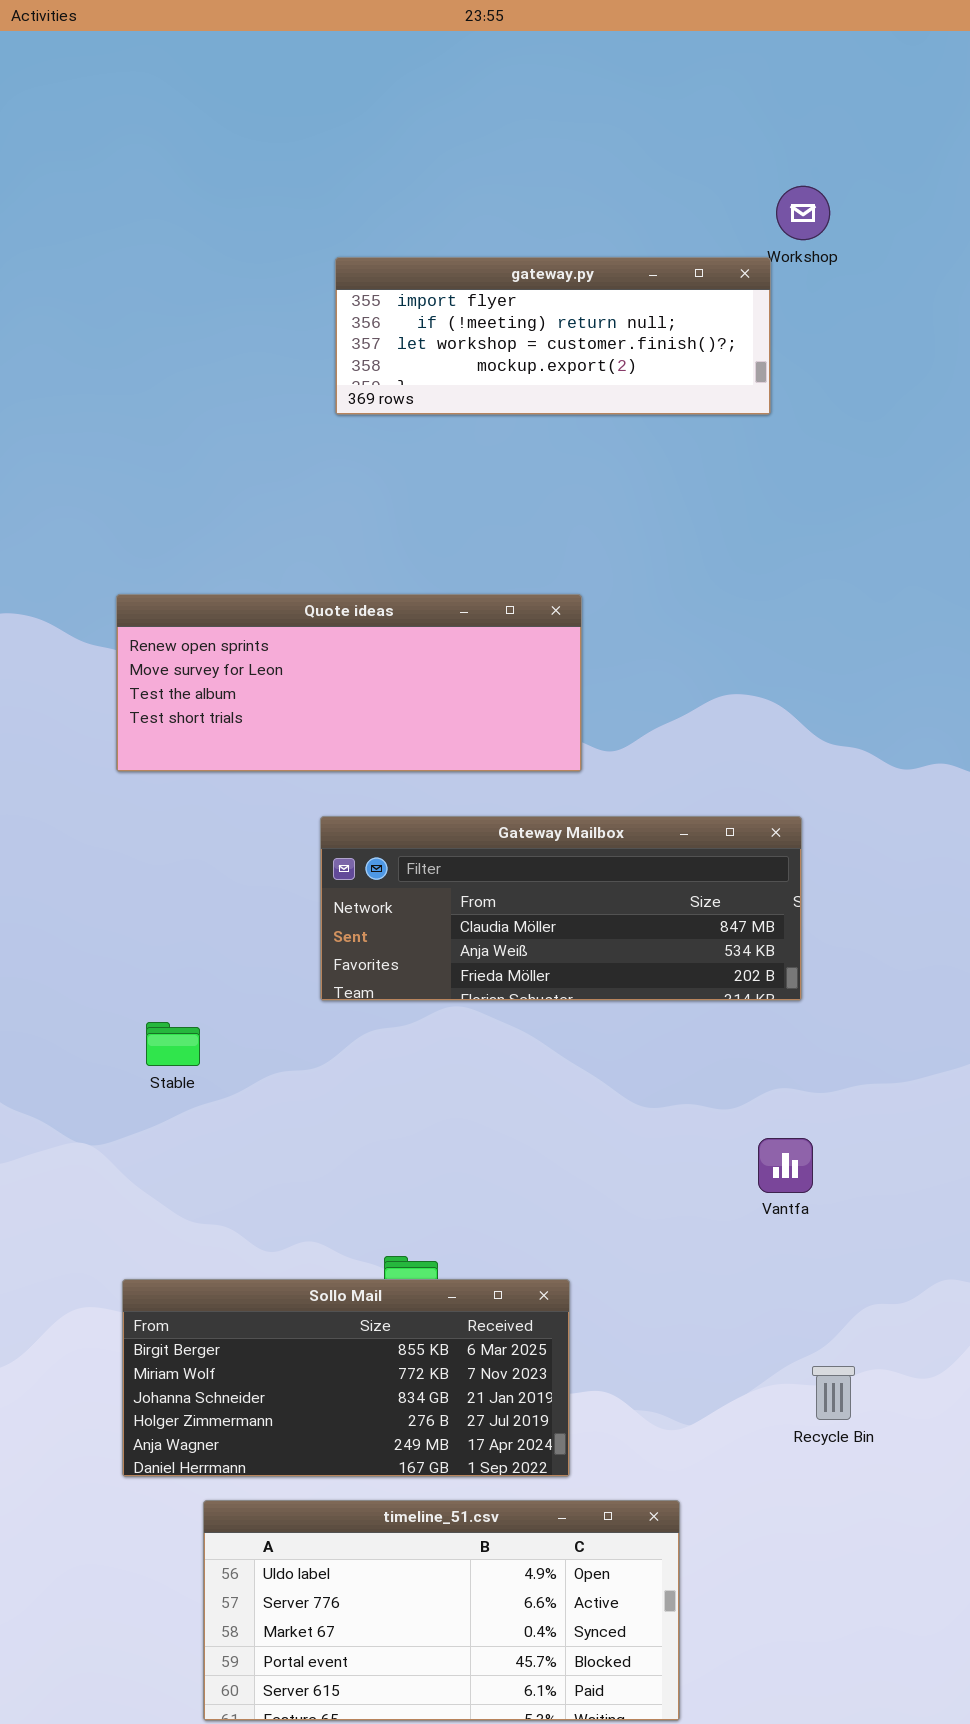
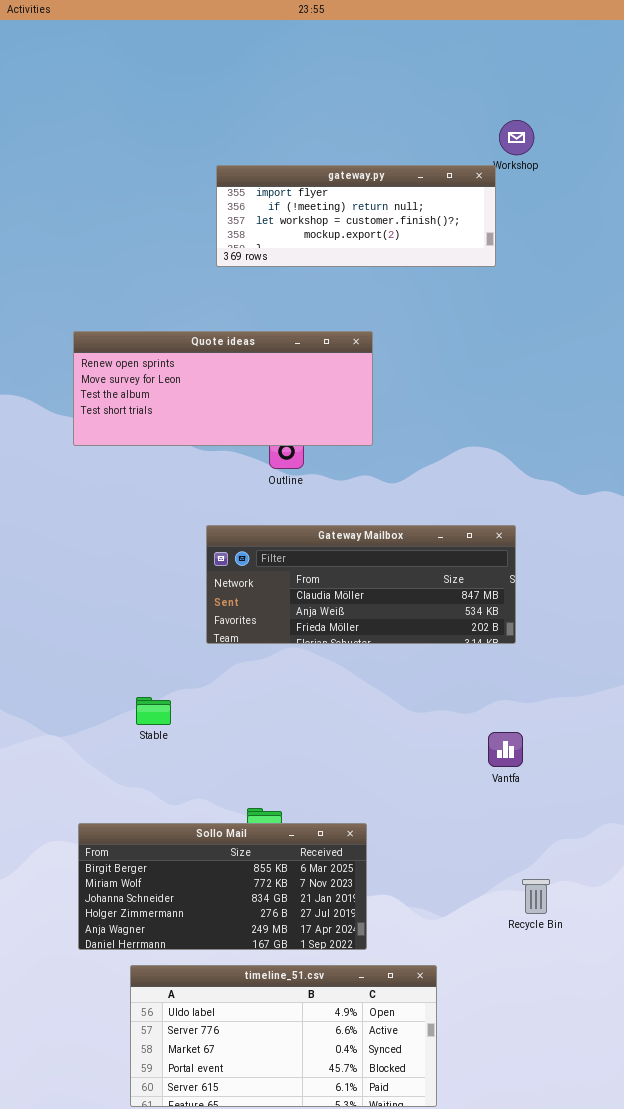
Quote ideas: [116,594,582,772] -> [73,331,373,446], moved
Stable: [146,1022,200,1066] -> [136,697,171,725], moved

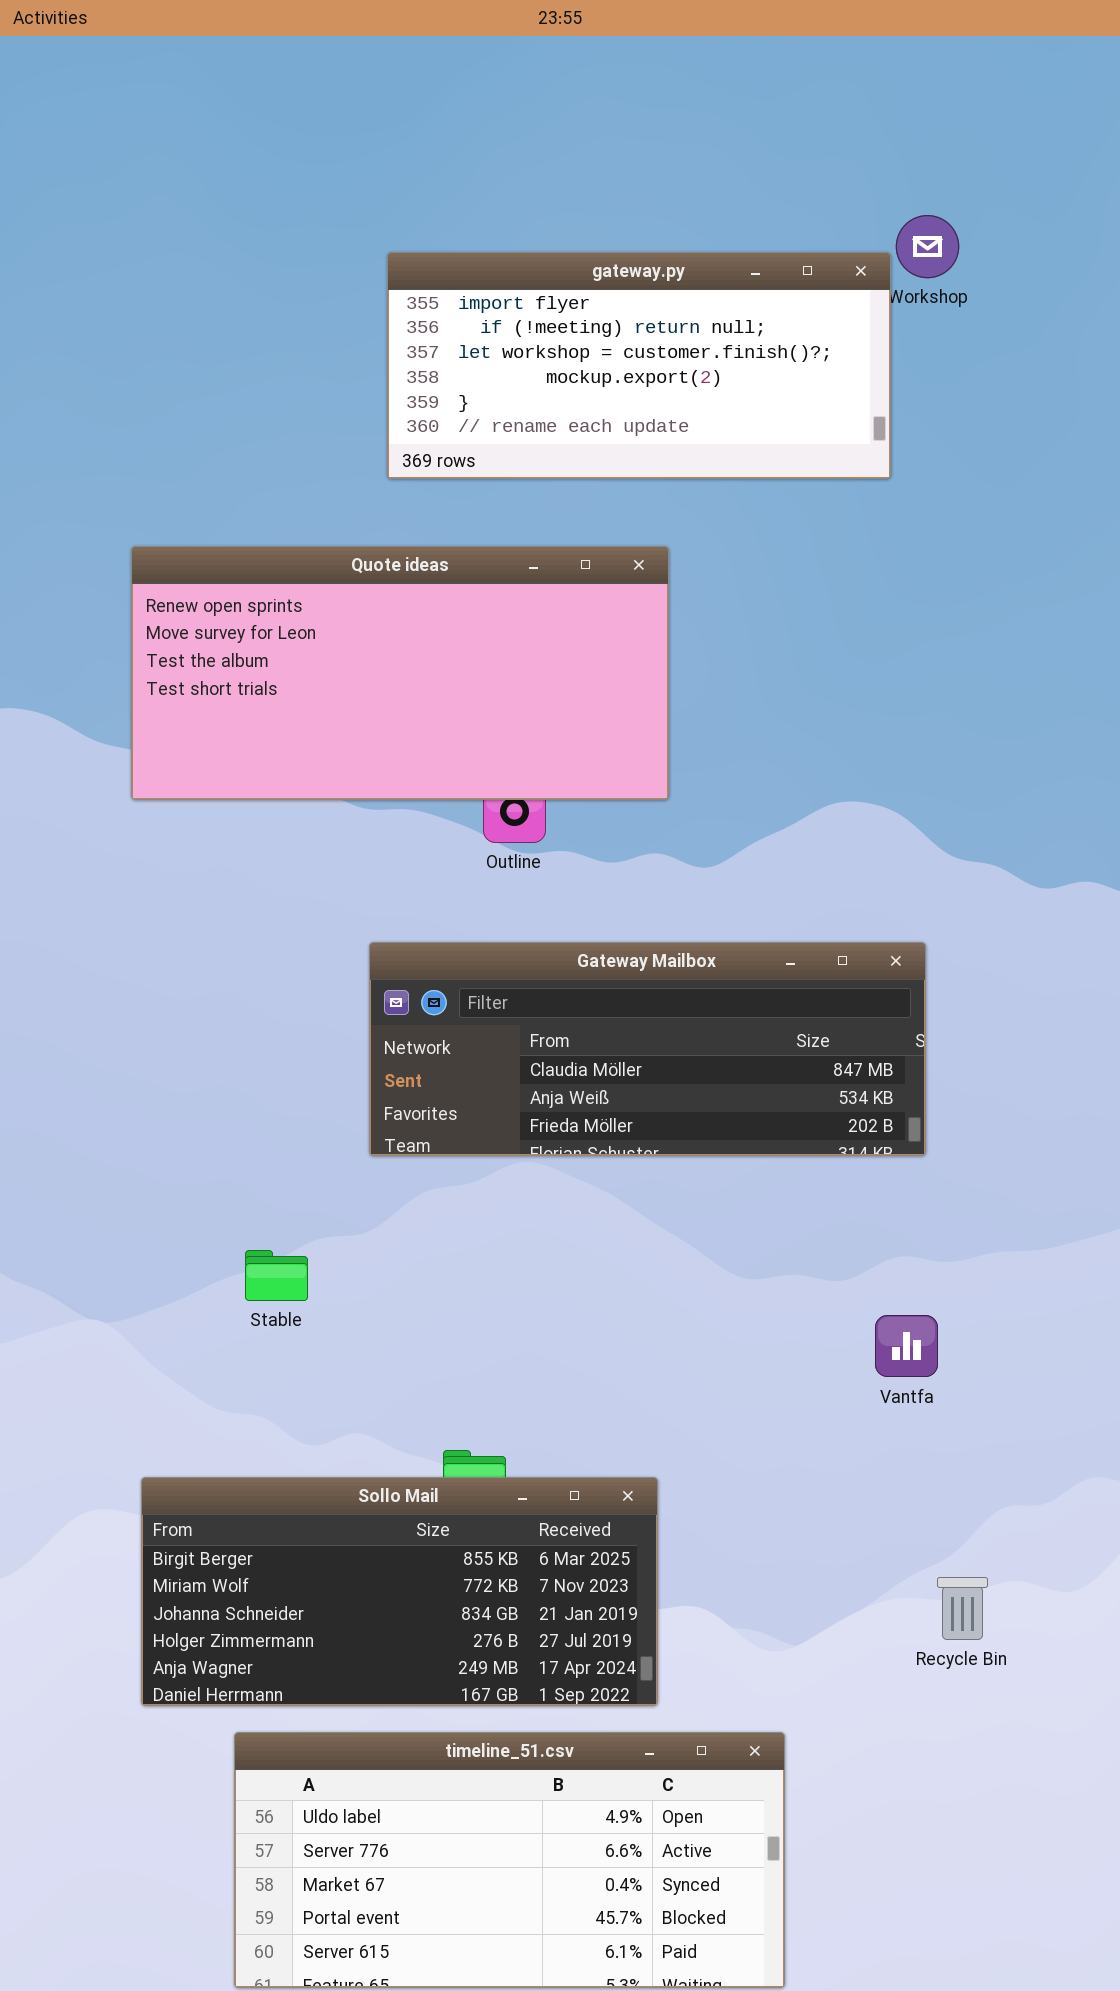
gateway.py: [216,165,496,267] -> [387,252,891,479], resized
Quote ideas: [73,331,373,446] -> [131,546,669,800], resized

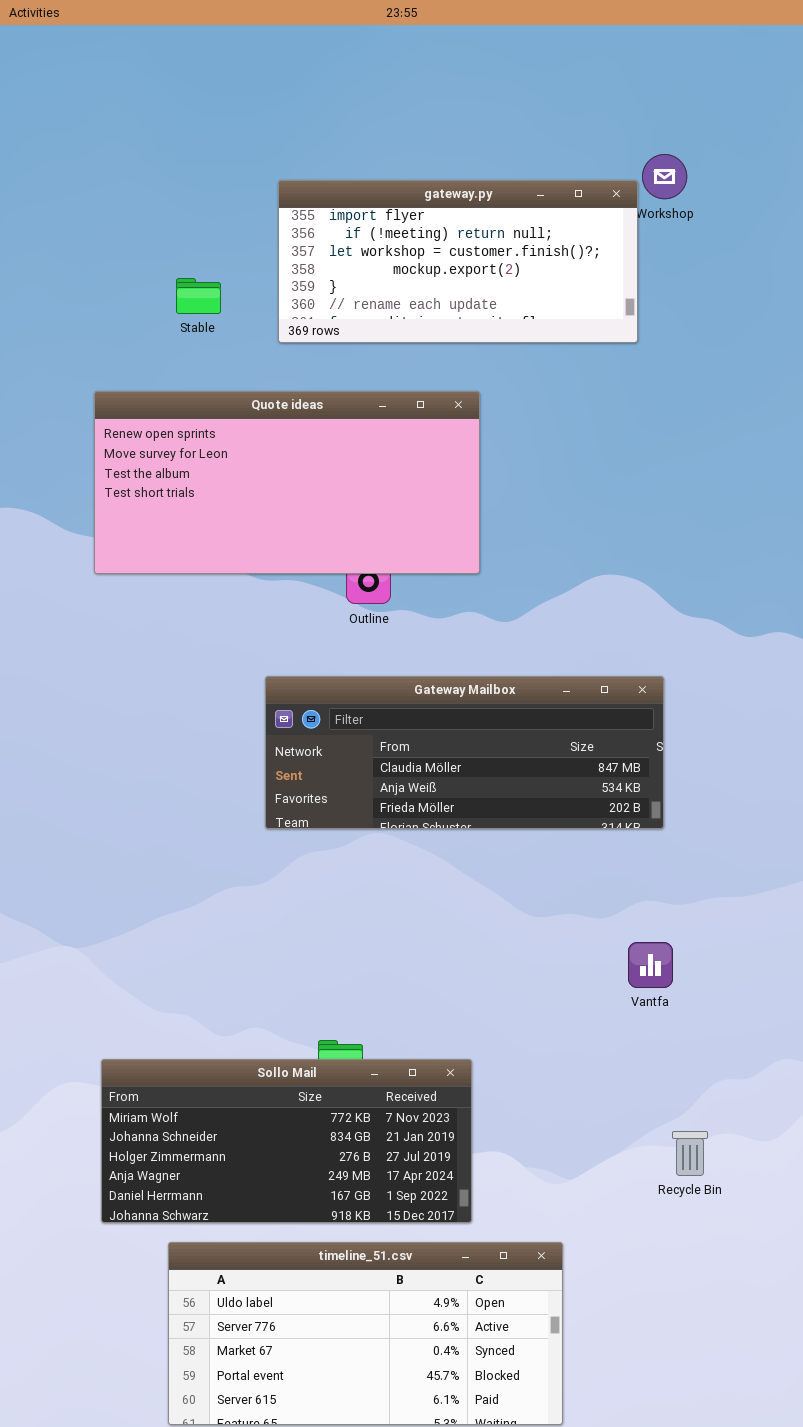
Stable: [245,1250,308,1301] -> [176,278,221,314], moved
Sollo Mail: [141,1477,658,1706] -> [101,1059,472,1223], scrolled down 1 row

